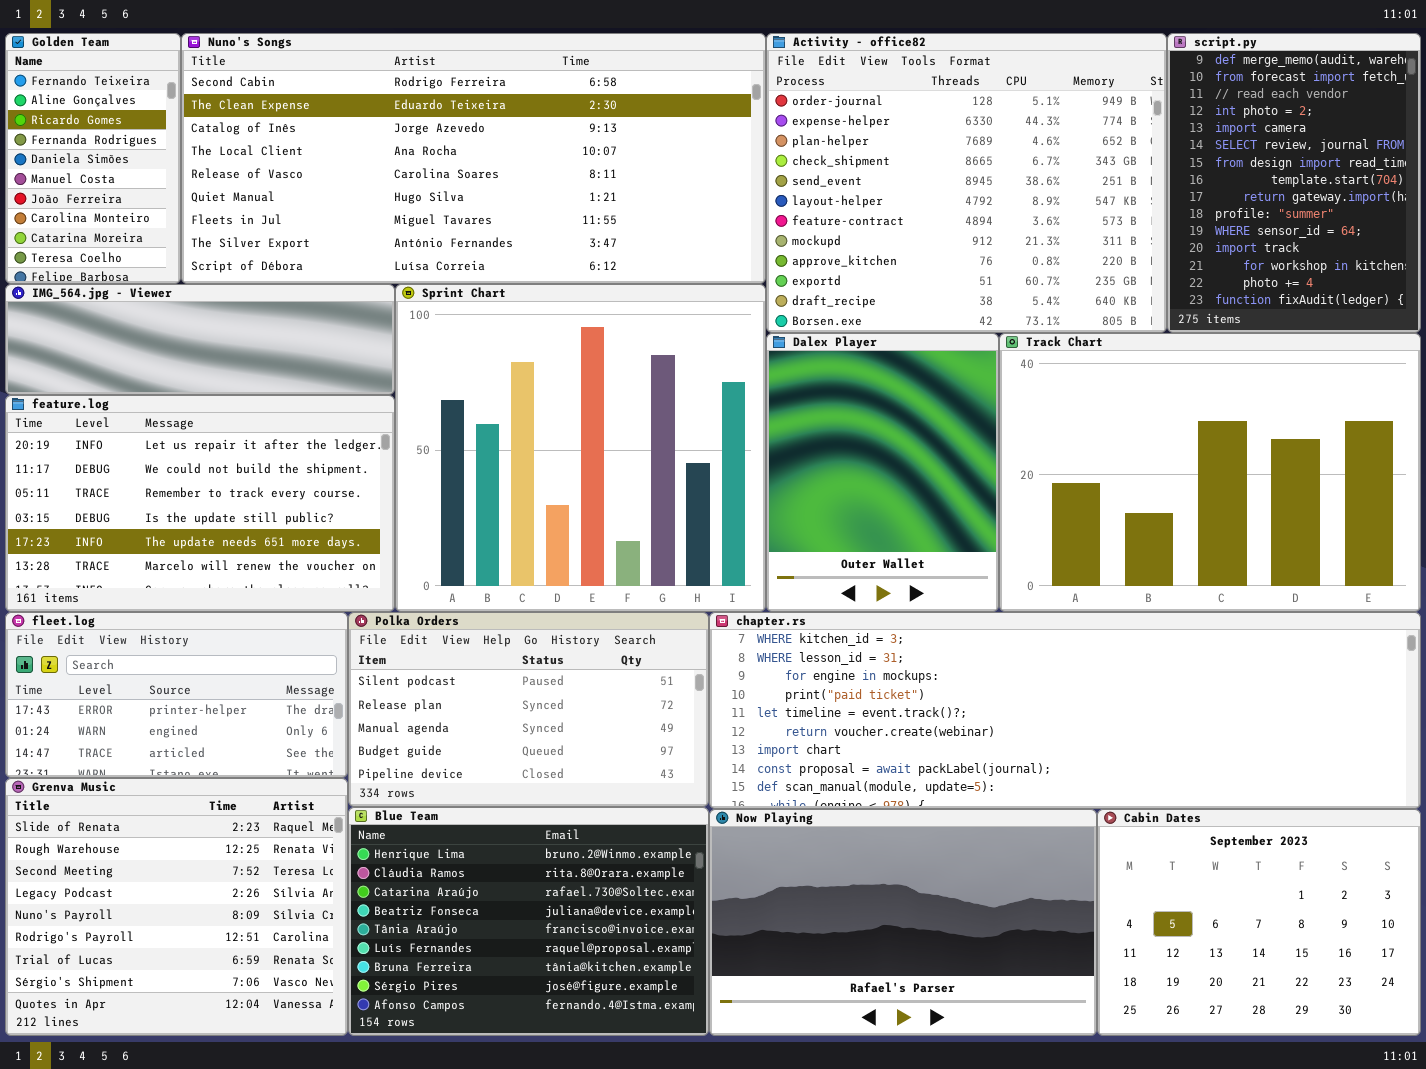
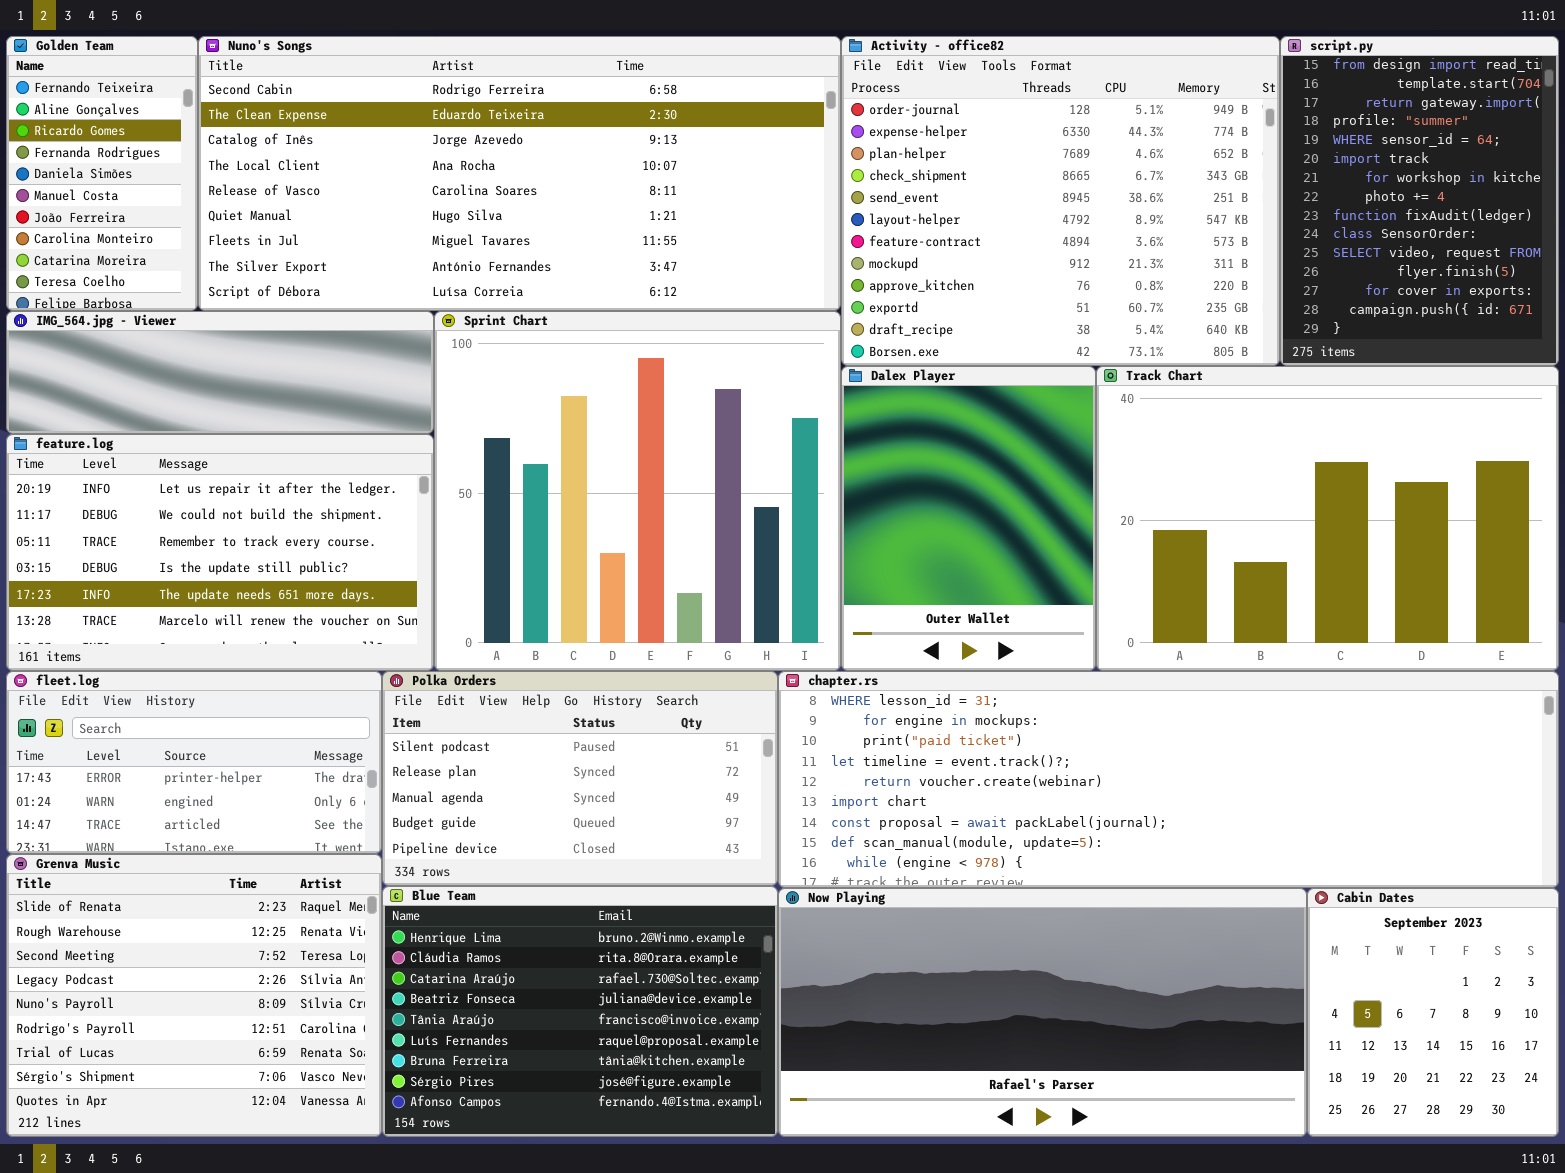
script.py: [1167,33,1421,333] -> [1280,36,1559,366], scrolled down 6 rows
chapter.rs: [709,612,1421,809] -> [778,671,1559,888], scrolled down 1 row
Now Playing: [709,809,1097,1036] -> [778,888,1307,1137], resized
Cabin Dates: [1097,809,1421,1036] -> [1307,888,1559,1137], resized

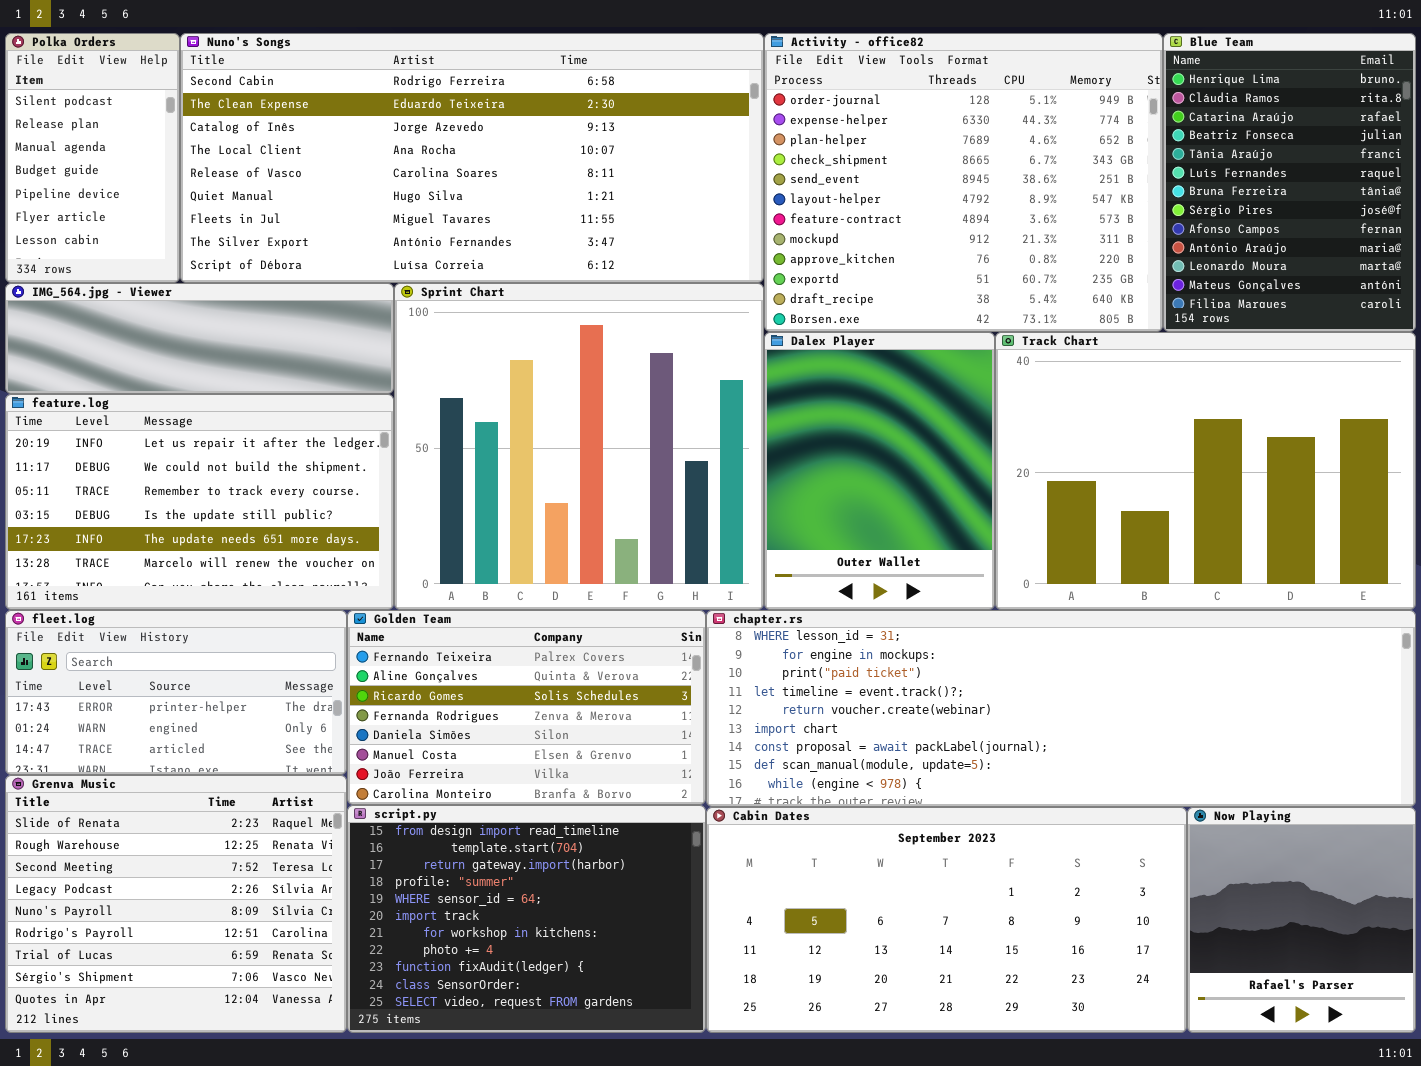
Golden Team: [6,36,198,311] -> [347,610,706,805], moved, resized
script.py: [1280,36,1559,366] -> [347,805,706,1033], moved, resized
Polka Orders: [382,671,778,886] -> [5,33,180,283], moved, resized
Blue Team: [382,886,778,1137] -> [1163,33,1416,332], moved, resized
Now Playing: [778,888,1307,1137] -> [1187,807,1416,1033], moved, resized
Cabin Dates: [1307,888,1559,1137] -> [706,807,1187,1033], moved, resized

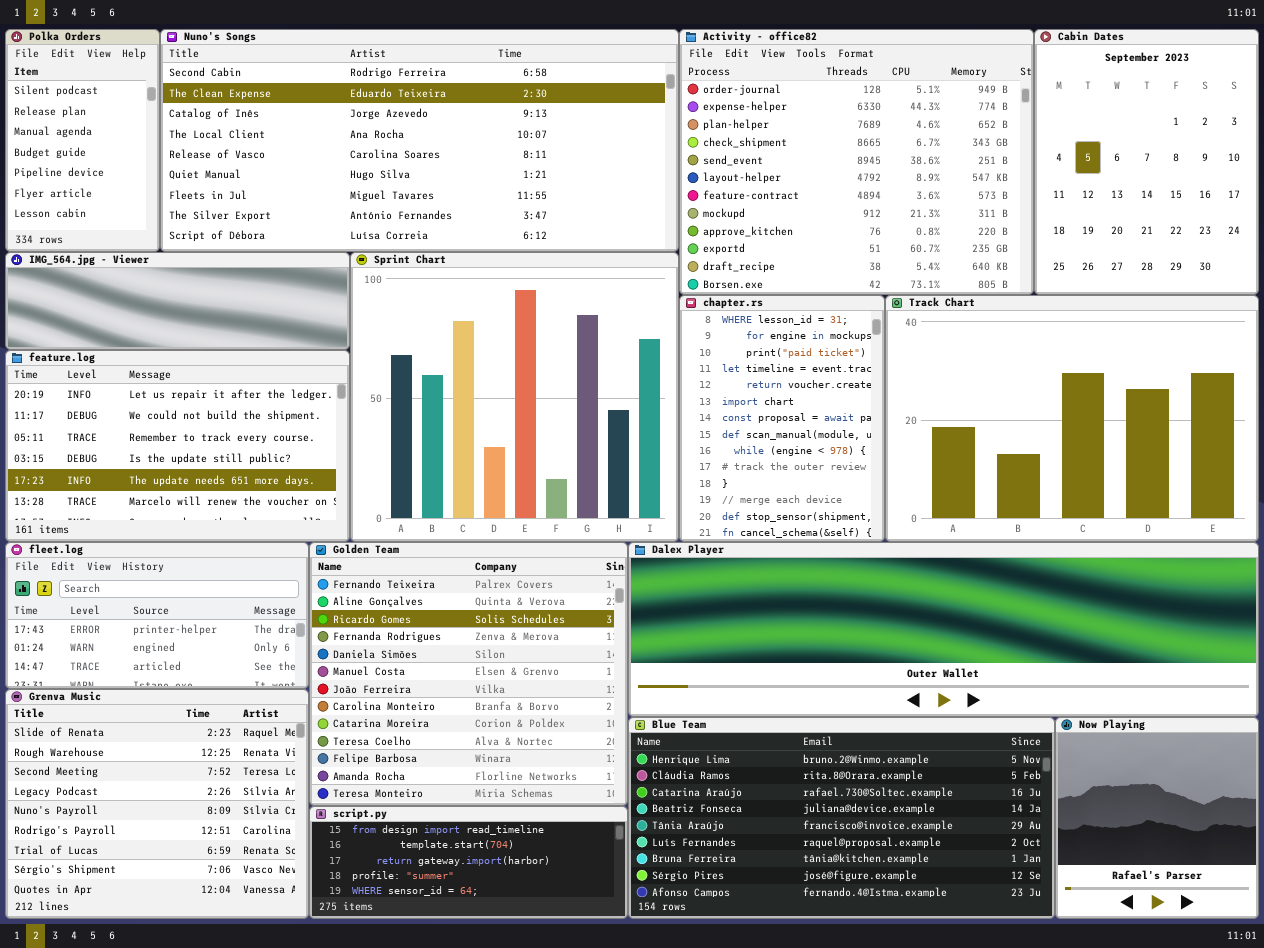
Blue Team: [1163,33,1416,332] -> [628,717,1055,919], moved, resized
Dalex Player: [764,332,995,610] -> [628,542,1259,717], moved, resized
Golden Team: [347,610,706,805] -> [309,542,628,806], resized
chapter.rs: [706,610,1416,807] -> [679,295,885,542], moved, resized
script.py: [347,805,706,1033] -> [309,806,628,919], resized
Cabin Dates: [706,807,1187,1033] -> [1034,29,1259,295], moved, resized

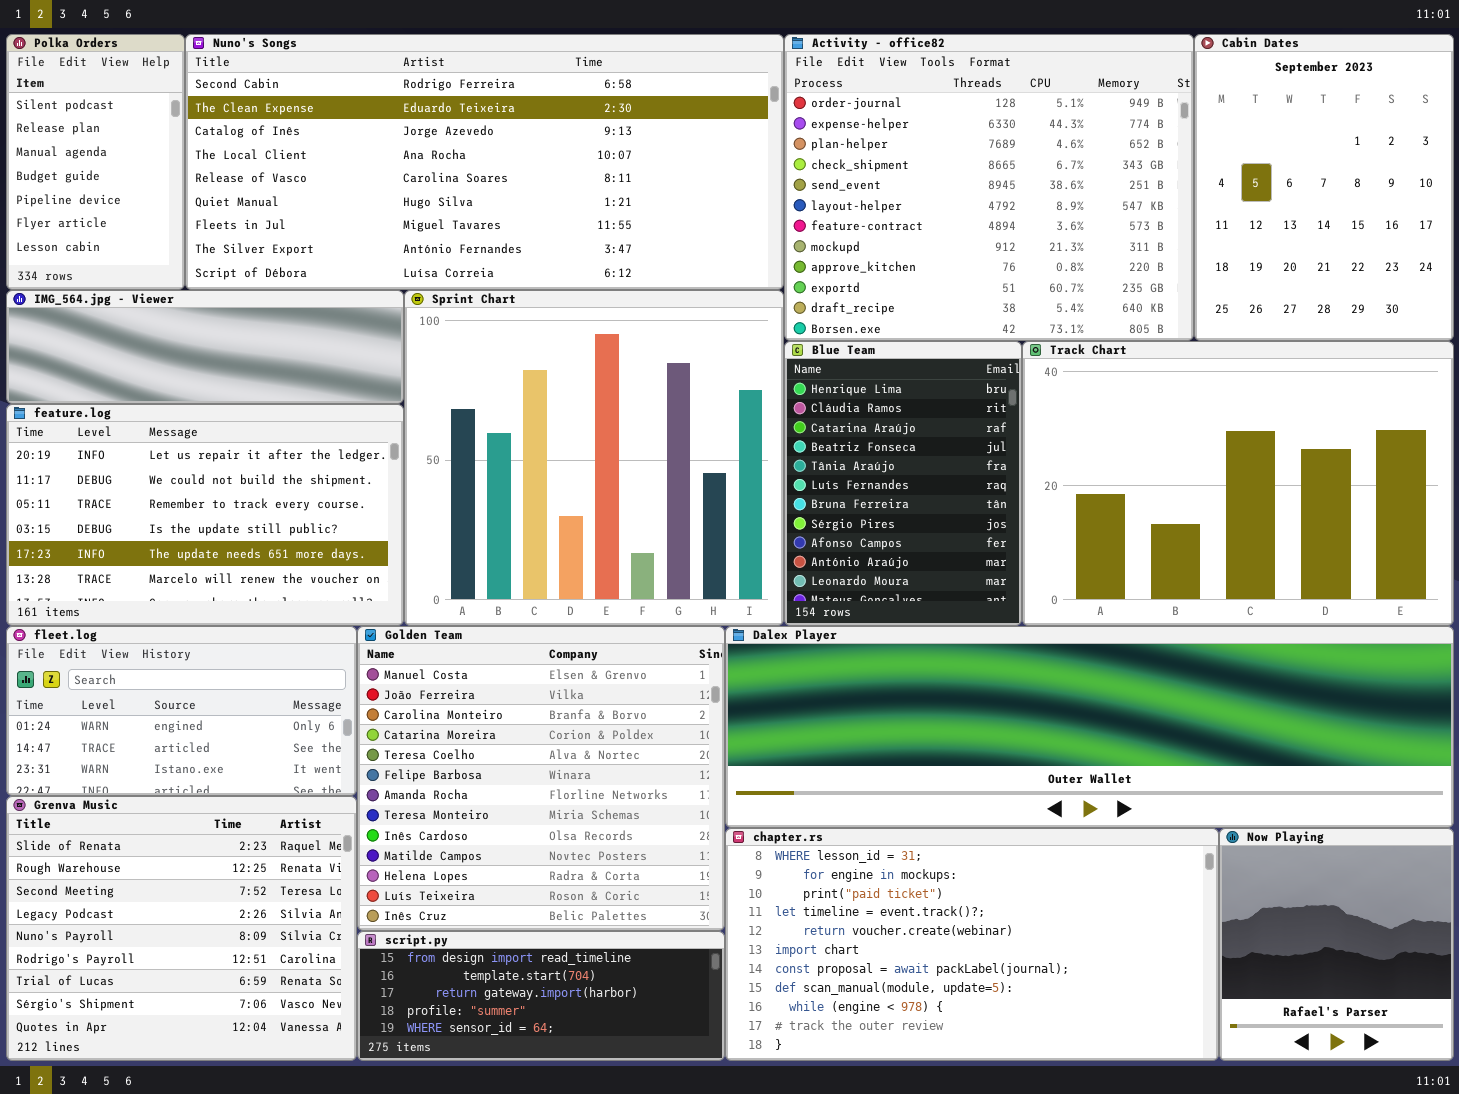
chapter.rs: [679,295,885,542] -> [725,828,1219,1061], moved, resized
fleet.log: [5,542,309,689] -> [6,626,357,796], scrolled down 1 row
Golden Team: [309,542,628,806] -> [357,626,725,931], scrolled down 5 rows
Blue Team: [628,717,1055,919] -> [784,341,1022,626], moved, resized

